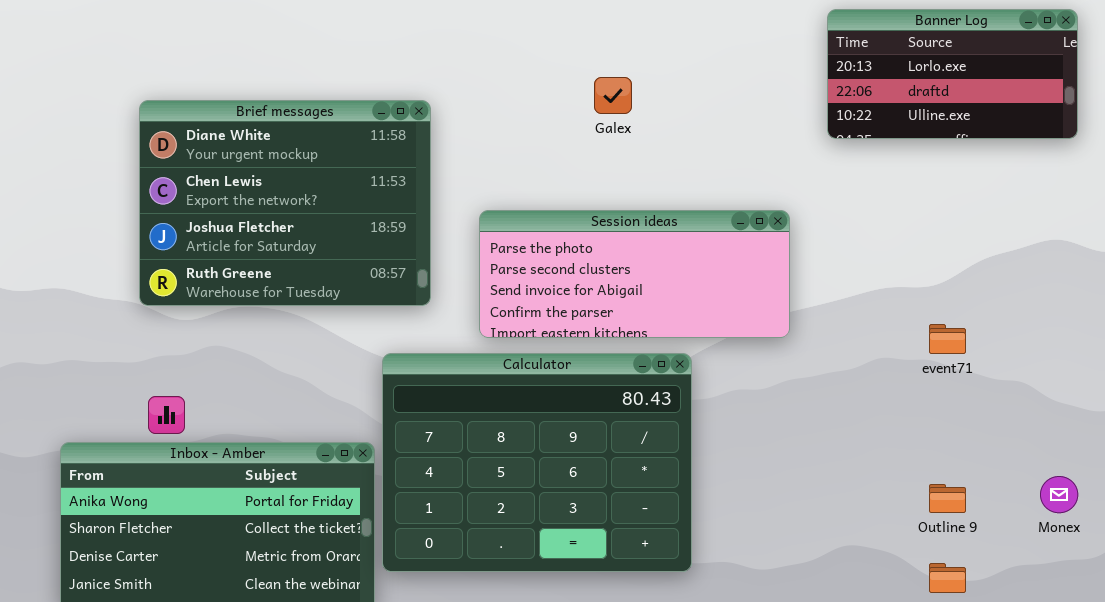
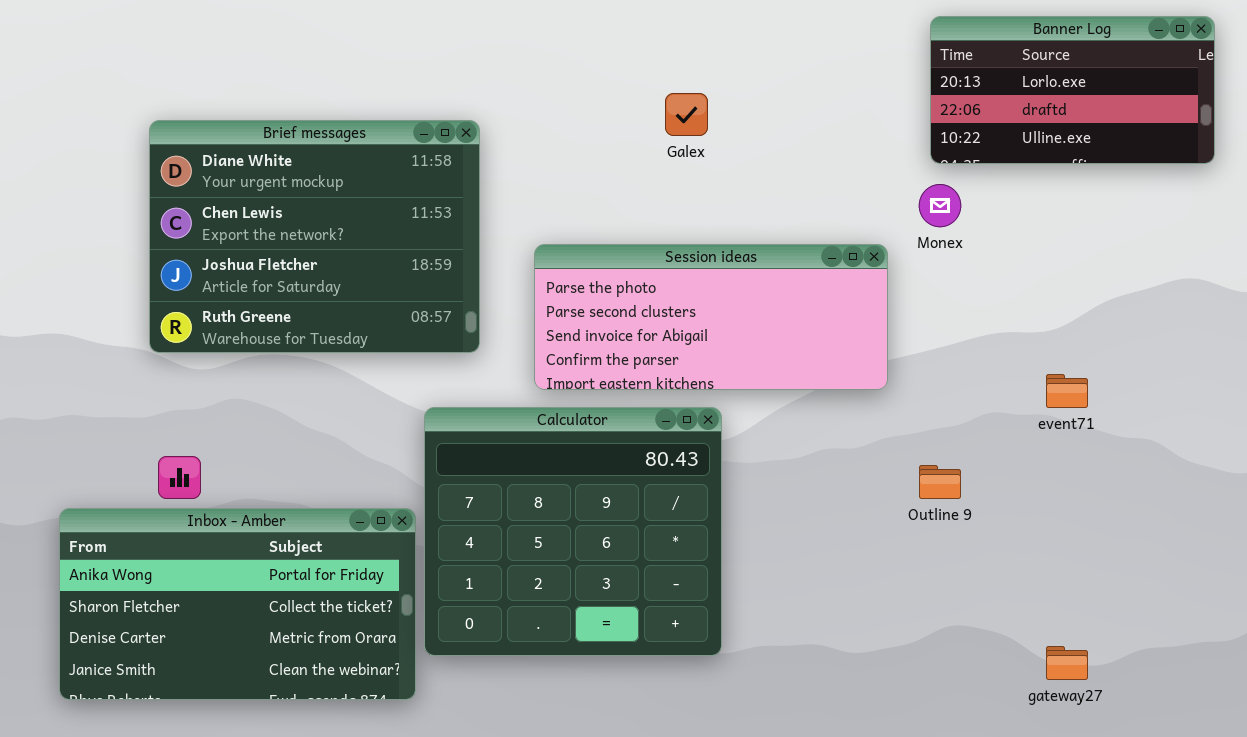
Calculator: [382,353,692,572] -> [424,407,722,656], resized
Monex: [1040,476,1078,513] -> [919,184,961,227], moved
Outline 9: [929,484,966,513] -> [919,465,961,499], moved

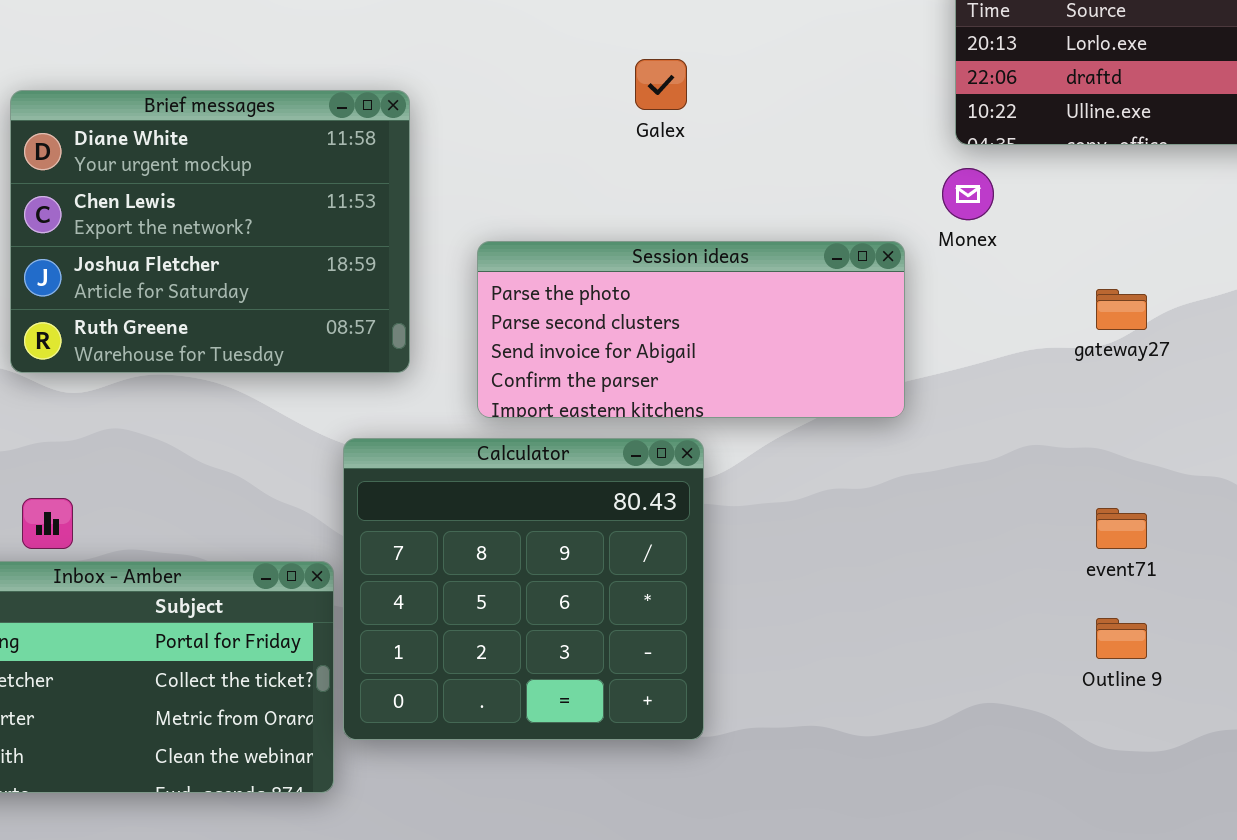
event71: [1046,374,1088,408] -> [1096,508,1147,549], moved
Outline 9: [919,465,961,499] -> [1096,618,1147,659], moved
gateway27: [1046,646,1088,680] -> [1096,289,1147,330], moved

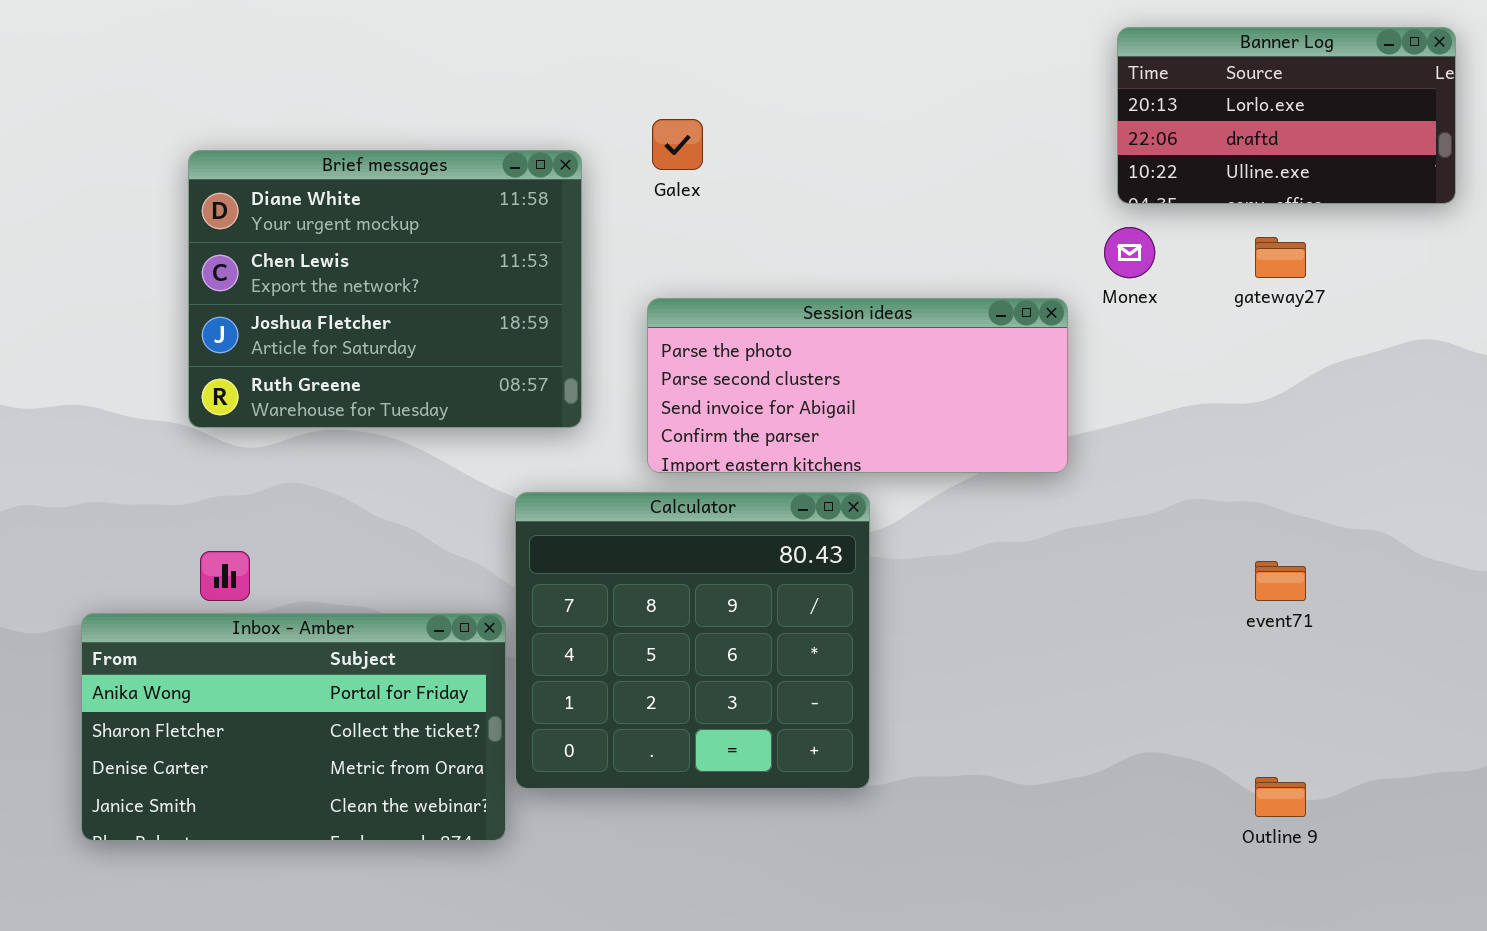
Galex: [635,59,687,110] -> [652,119,703,170], moved
gateway27: [1096,289,1147,330] -> [1255,237,1306,278], moved
Outline 9: [1096,618,1147,659] -> [1255,777,1306,817], moved

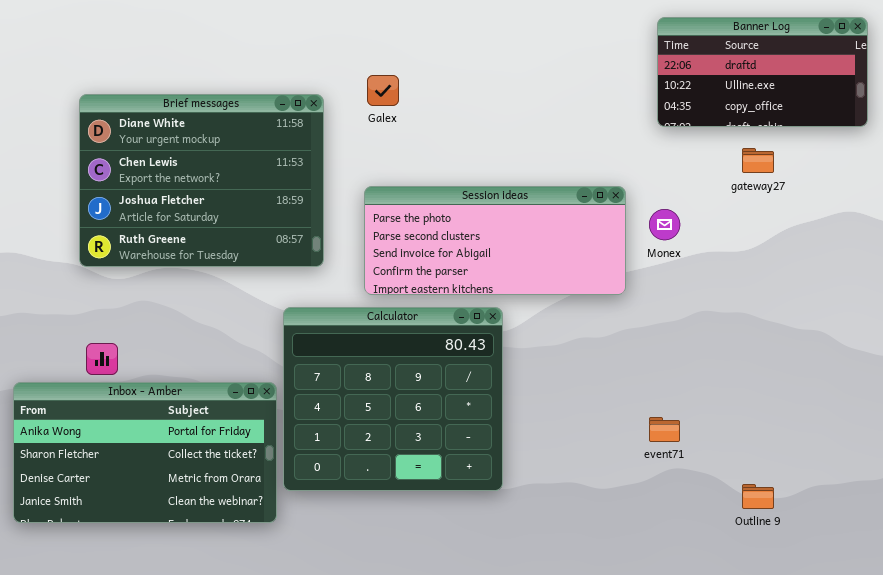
Banner Log: [1117,27,1456,204] -> [657,17,868,127], scrolled down 1 row
Monex: [1104,227,1155,278] -> [649,209,680,240], moved
event71: [1255,561,1306,601] -> [649,417,680,442], moved

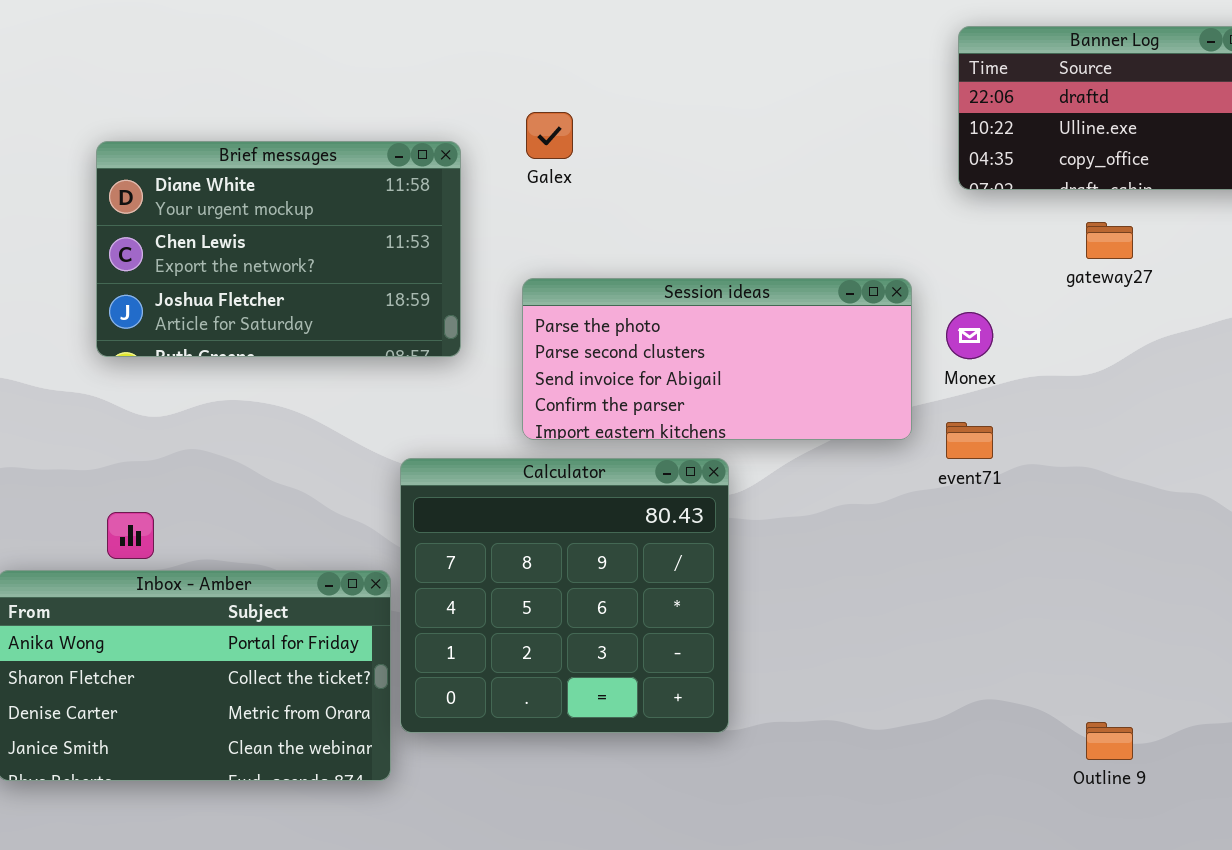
Brief messages: [79,94,324,267] -> [96,141,461,357], resized
event71: [649,417,680,442] -> [946,422,993,459], moved

